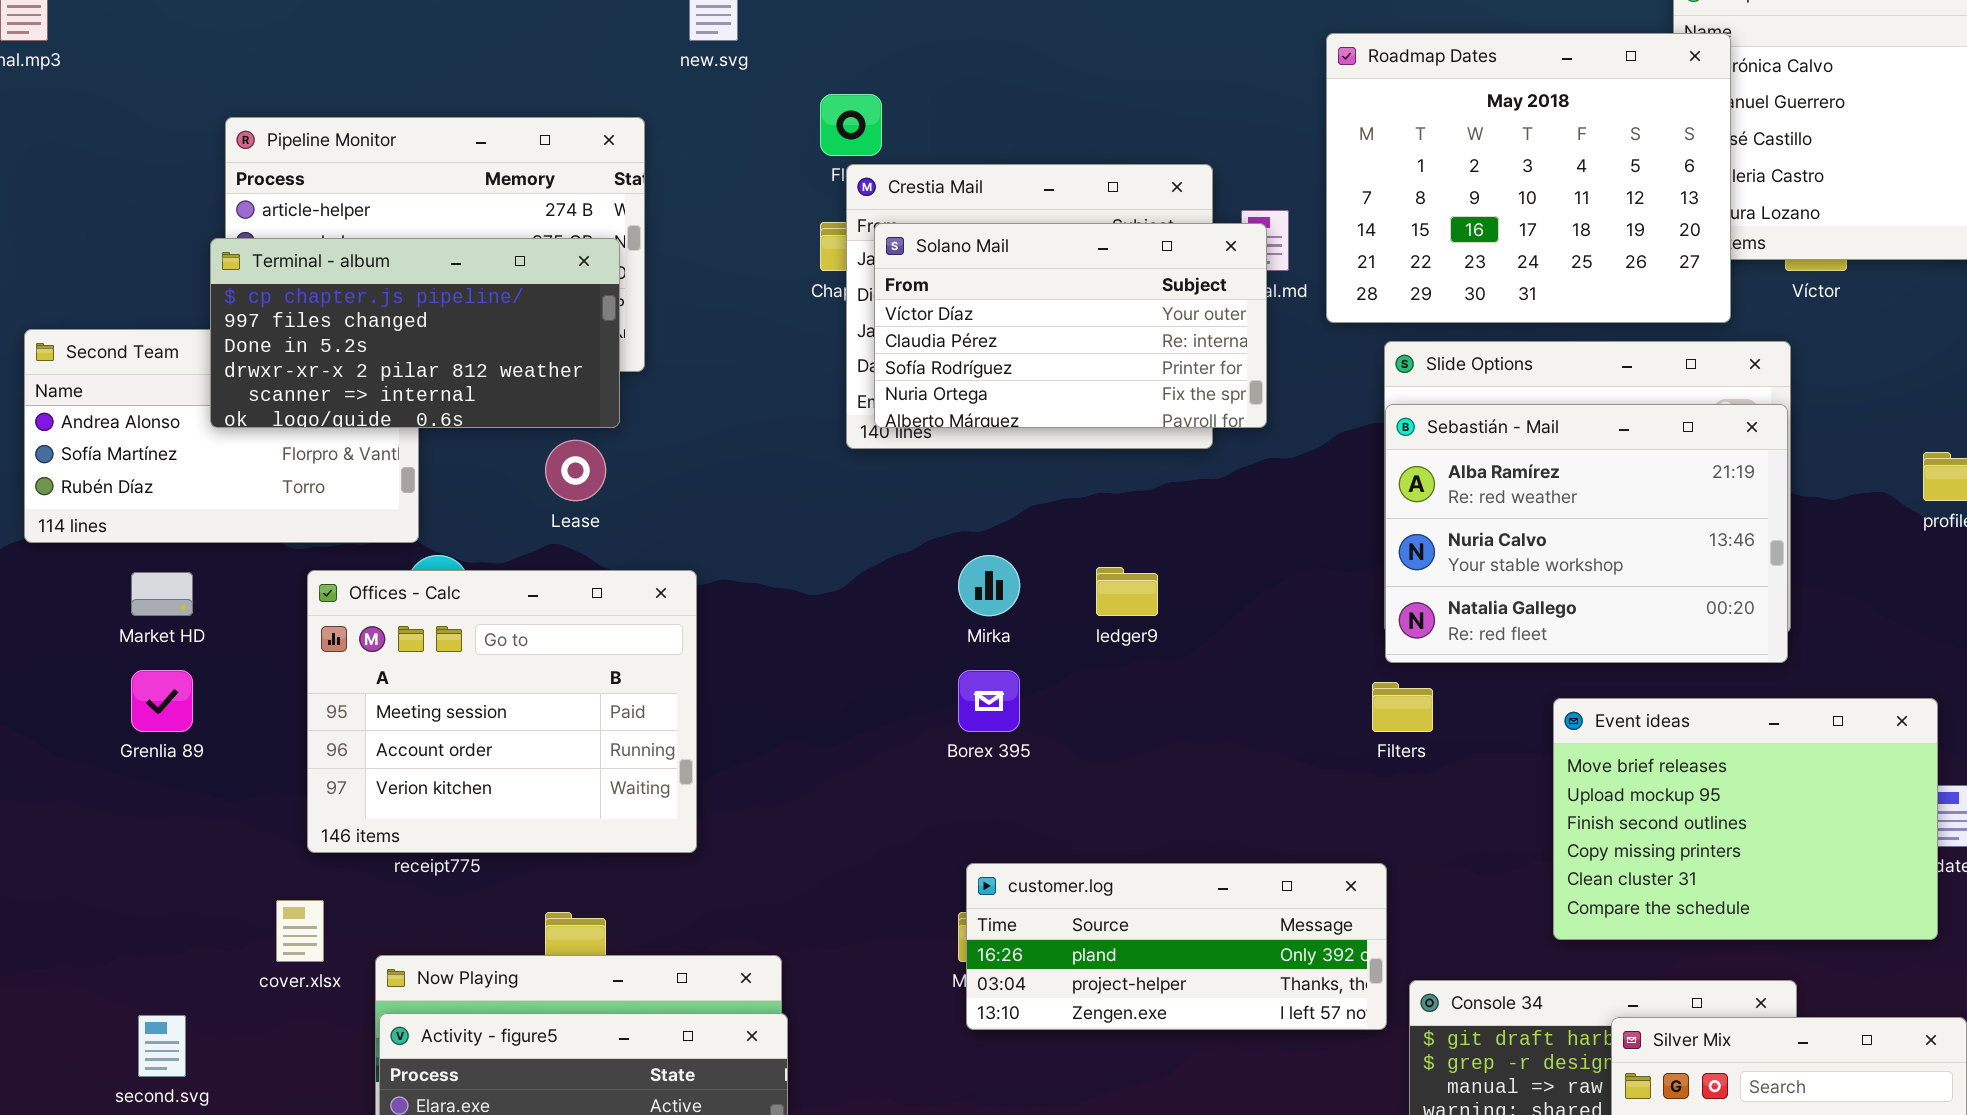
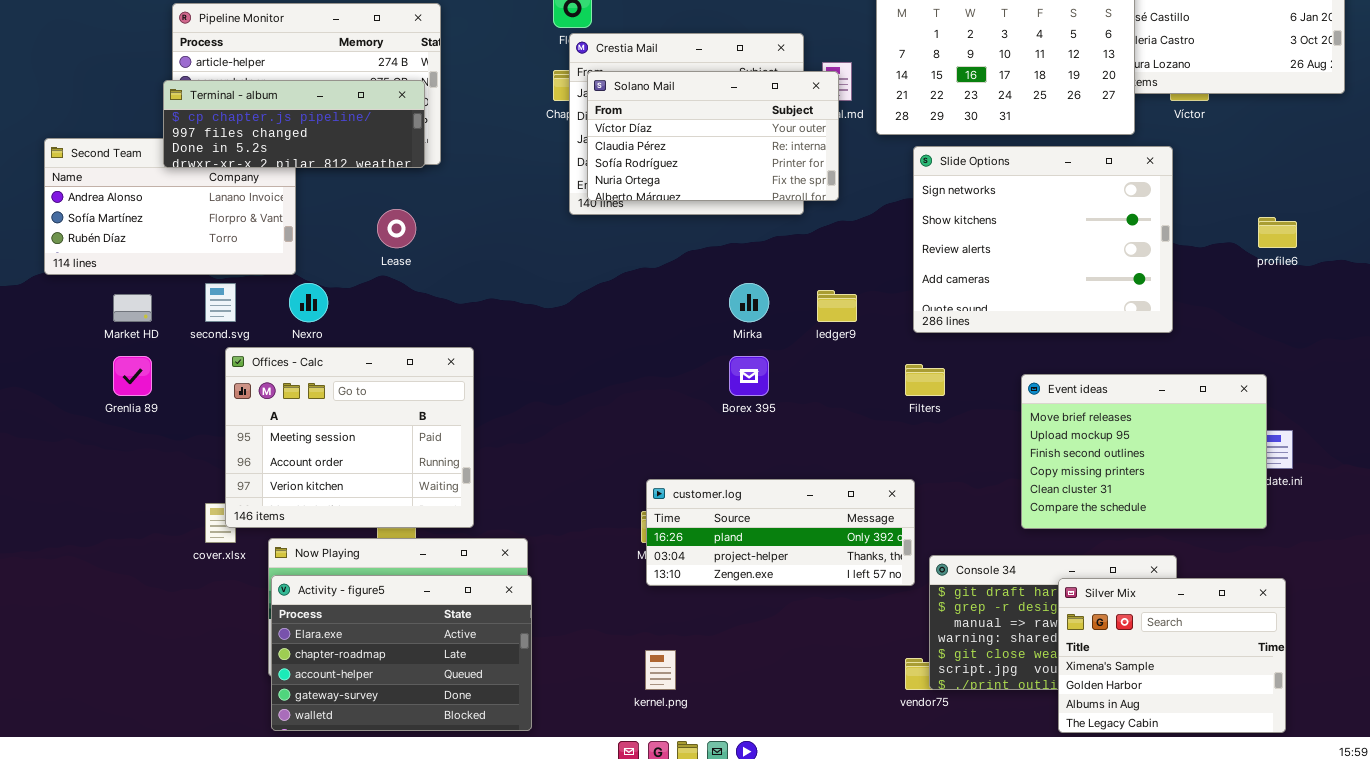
Terminal - album: [210,238,620,428] -> [163,80,425,168], resized
Sebastián - Mail: [1385,404,1788,663] -> none, closed
Mirka: [958,555,1020,616] -> [729,283,769,322], moved
ledger9: [1096,567,1158,616] -> [817,290,857,322], moved
Offices - Calc: [307,570,697,853] -> [225,347,474,528], moved
Borex 395: [958,670,1020,732] -> [729,356,769,396], moved
second.svg: [138,1015,186,1077] -> [205,283,236,322], moved

